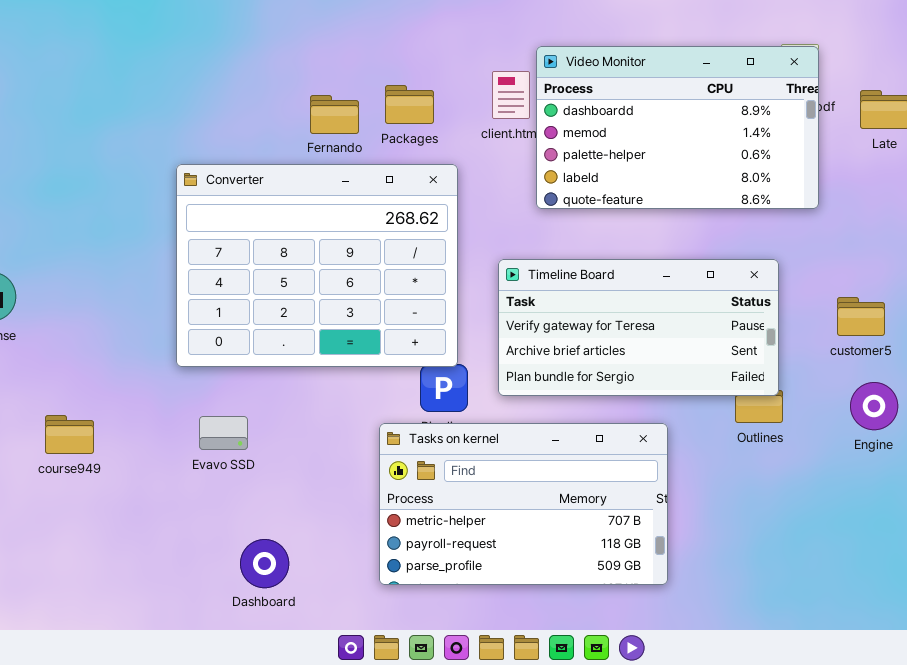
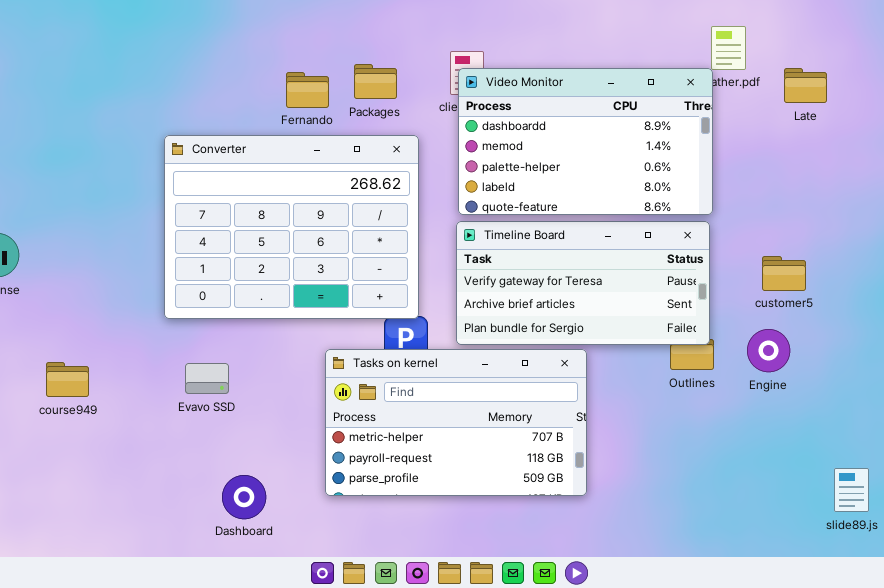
Video Monitor: [536,46,819,209] -> [458,68,713,215], moved
Engine: [850,382,898,430] -> [747,329,790,372], moved
Tasks on kernel: [379,423,668,585] -> [325,349,587,496], moved

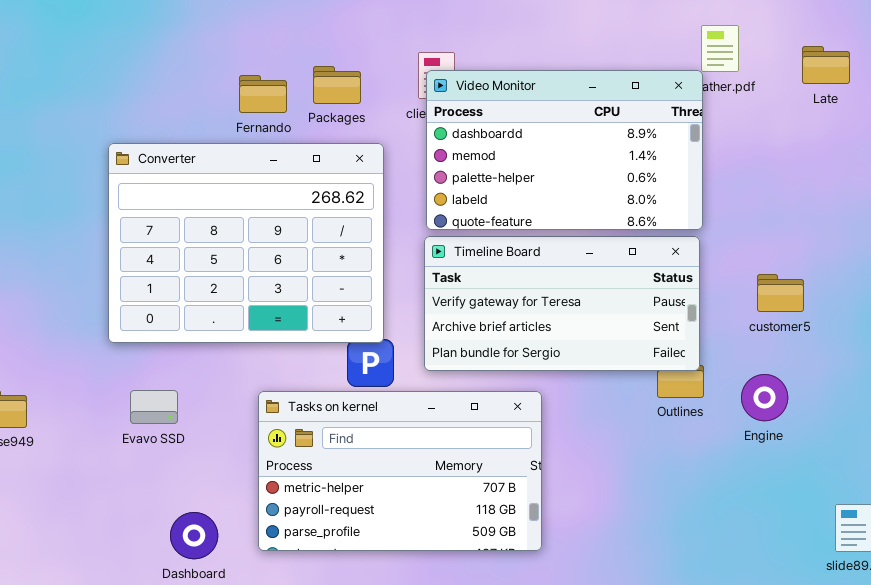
Late: [784,68,827,103] -> [802,46,850,84], moved
Engine: [747,329,790,372] -> [741,374,788,421], moved
Tasks on kernel: [325,349,587,496] -> [258,391,542,551], moved

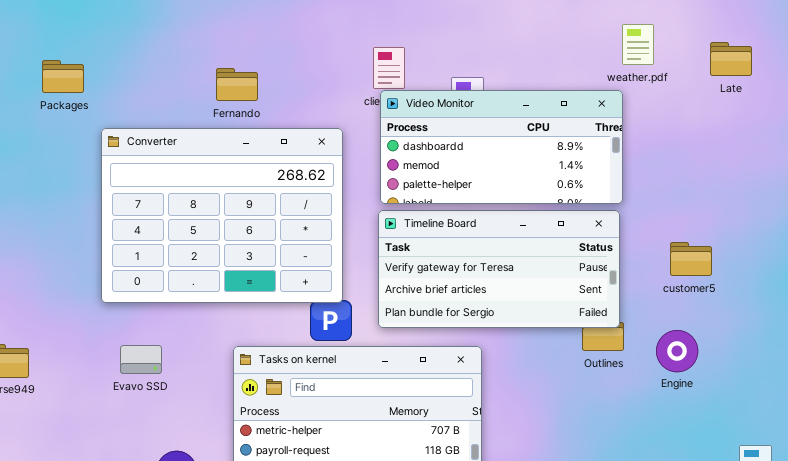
Packages: [313,66,361,104] -> [42,60,84,93], moved
Video Monitor: [426,70,703,230] -> [380,90,623,204], resized

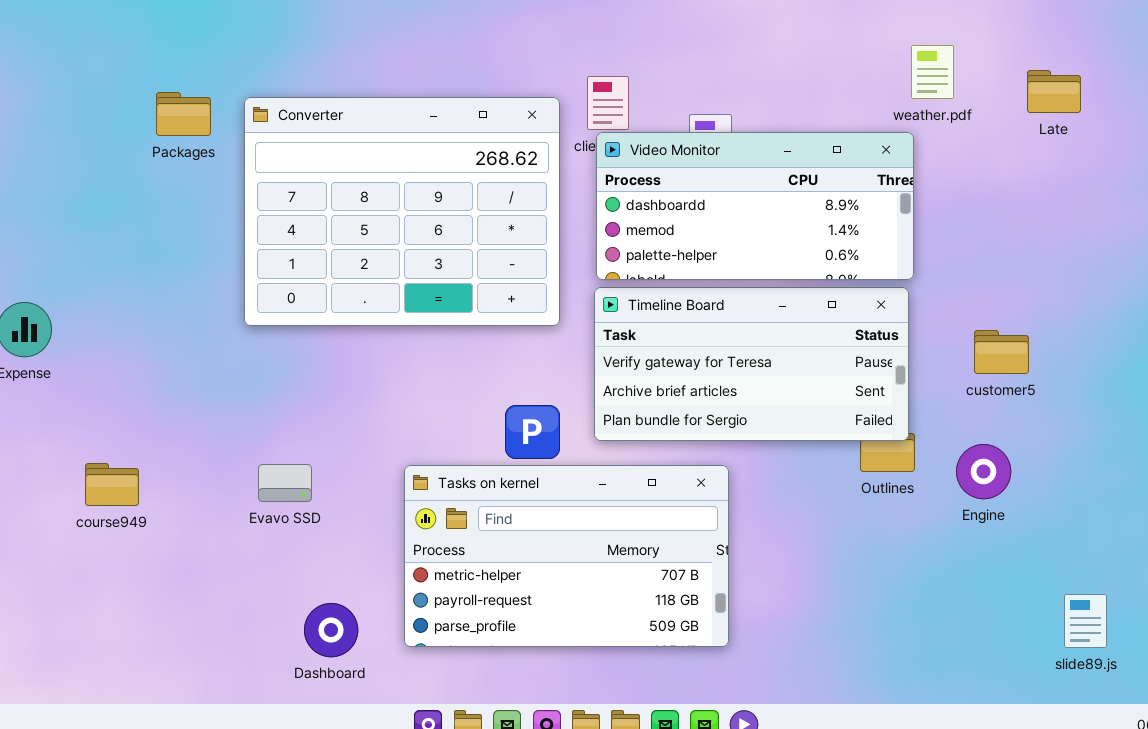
Converter: [101,128,343,303] -> [244,97,560,326], moved

